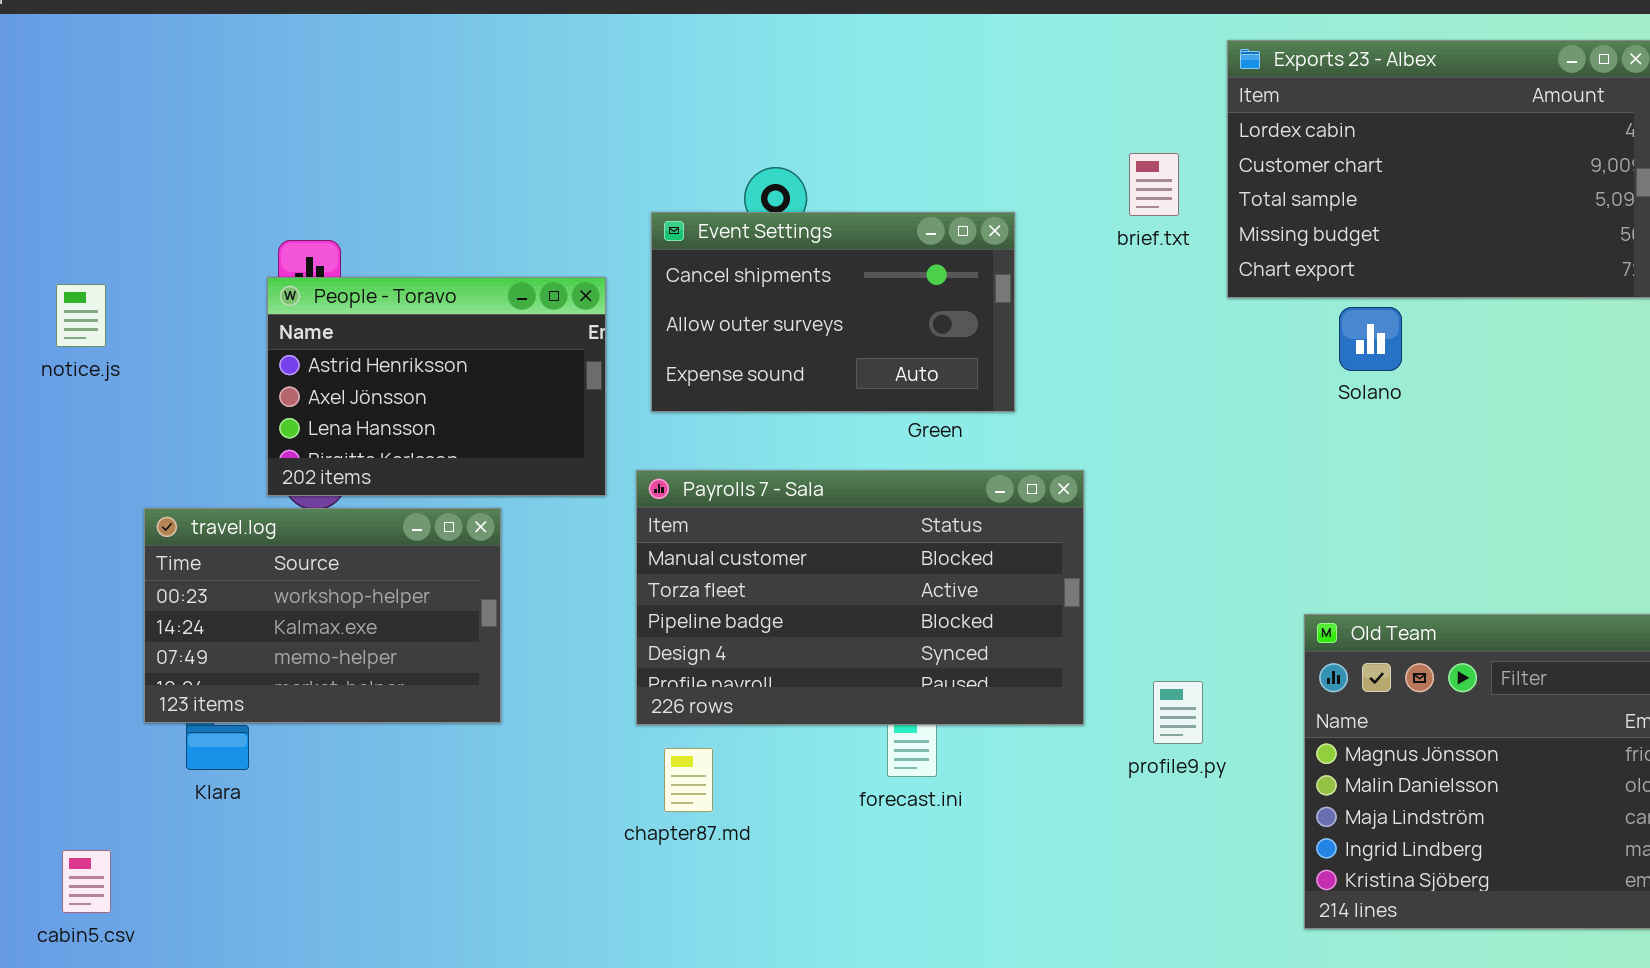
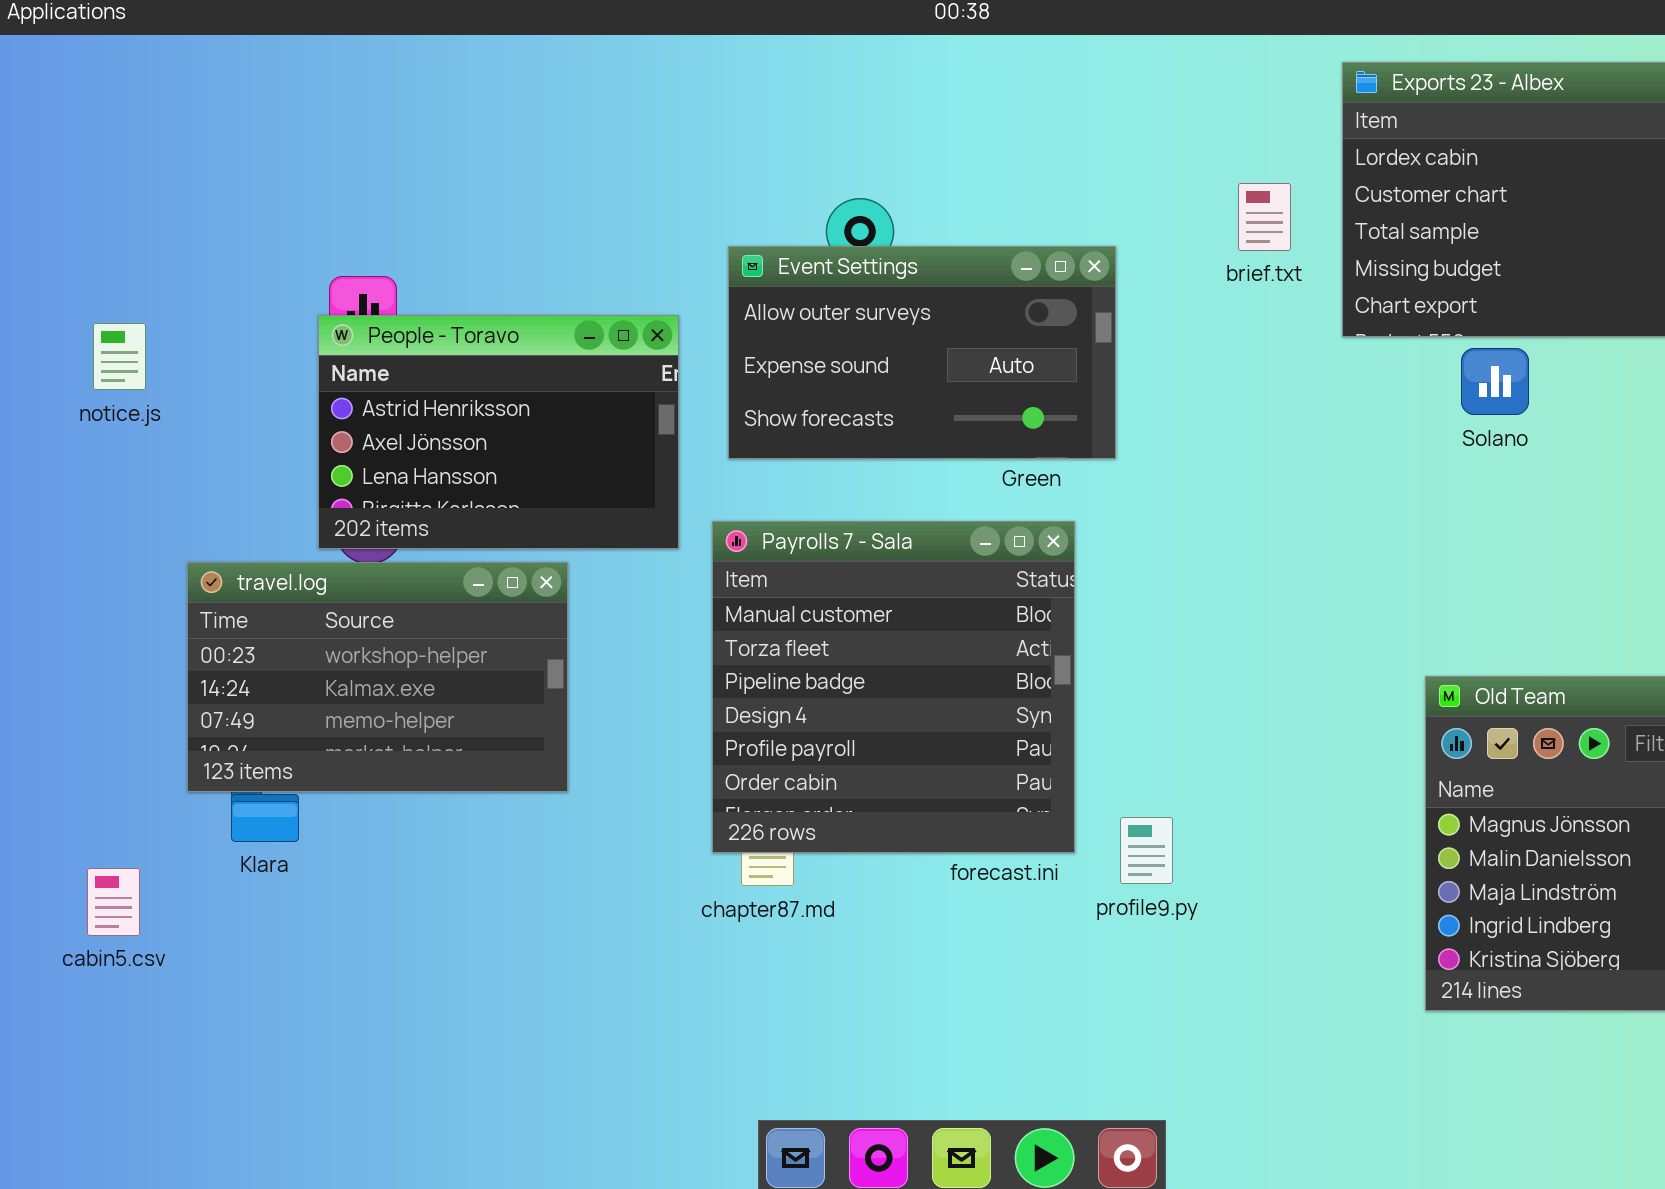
Event Settings: [651,212,1015,412] -> [728,246,1116,459], scrolled down 1 row
Payrolls 7 - Sala: [636,470,1084,725] -> [712,521,1075,853], resized
profile9.py: [1153,681,1203,744] -> [1120,817,1173,884], moved
cabin5.csv: [62,850,111,913] -> [87,868,140,936], moved

